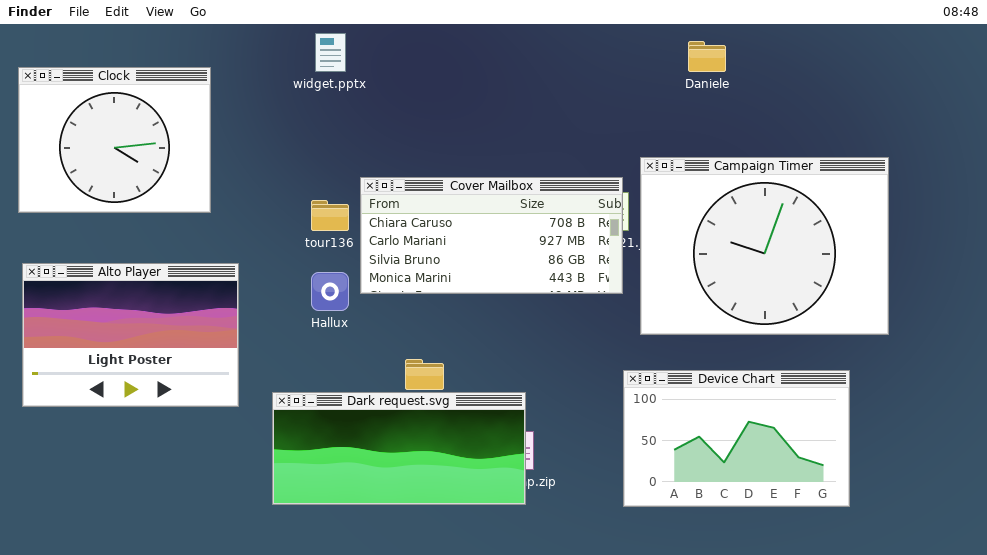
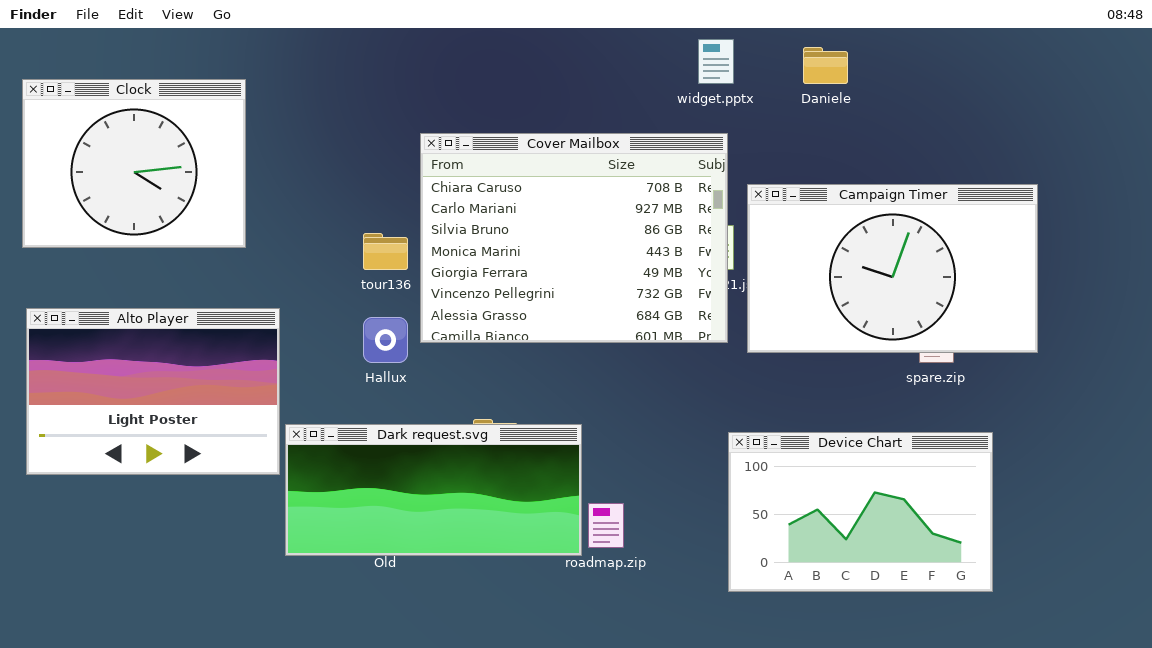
widget.pptx: [315,33,346,72] -> [698,39,734,84], moved
Campaign Timer: [640,157,889,335] -> [747,184,1038,353], resized
Cover Mailbox: [360,177,623,294] -> [420,133,728,343], resized
Dark request.svg: [272,392,526,505] -> [285,424,582,556], moved

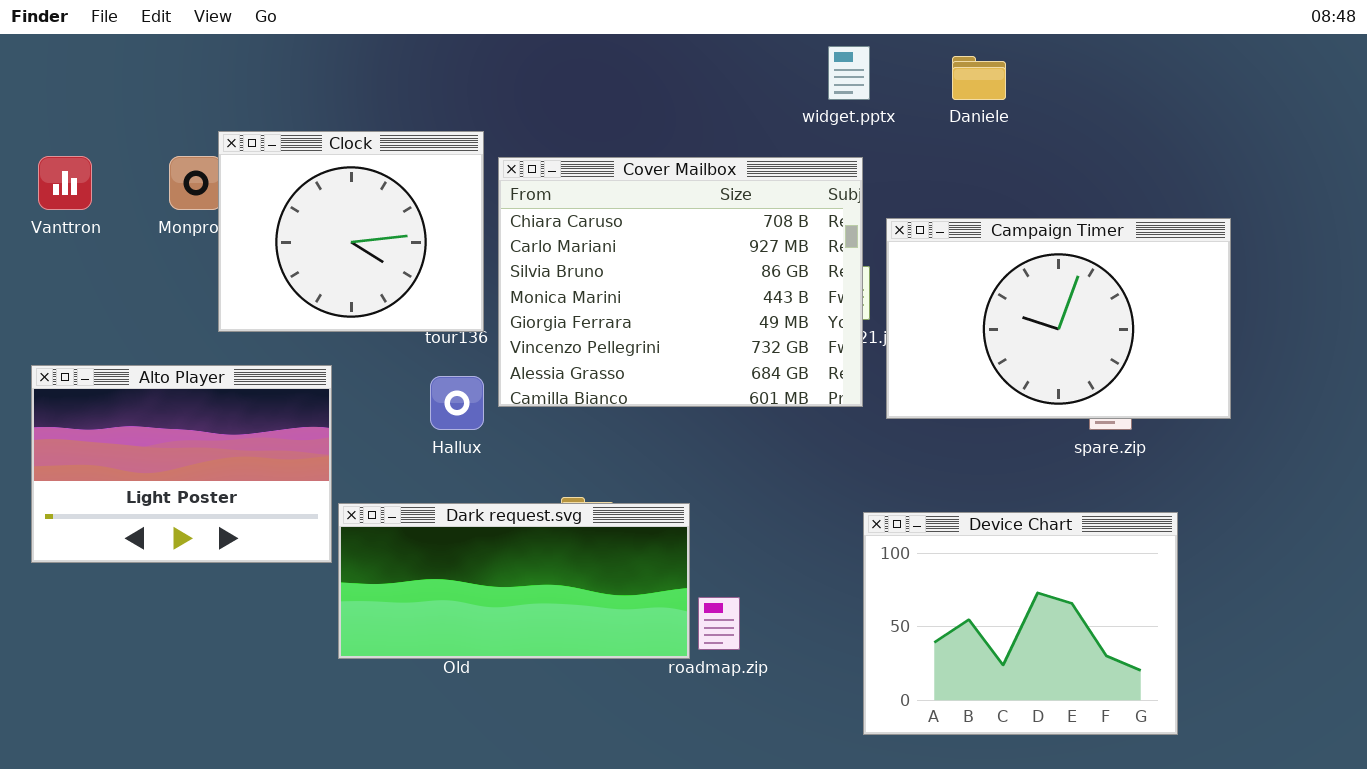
Clock: [22,79,246,248] -> [218,131,484,332], moved
Device Chart: [728,432,993,592] -> [863,512,1178,735], resized

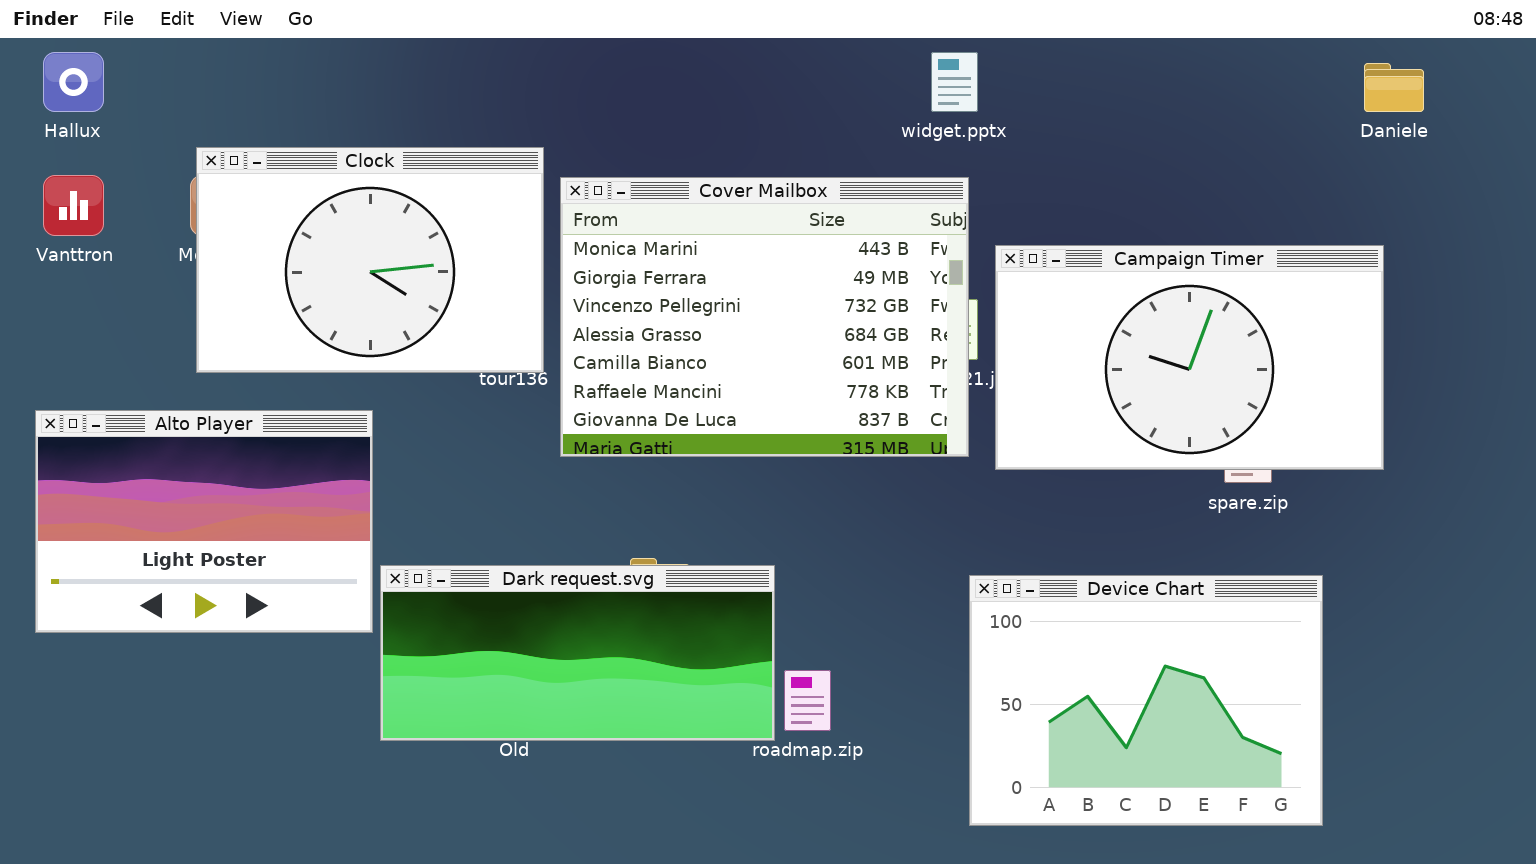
Daniele: [952,56,1006,100] -> [1364,63,1424,112], moved
Clock: [218,131,484,332] -> [196,147,544,373], resized
Cover Mailbox: [498,157,863,407] -> [560,177,969,457], scrolled down 3 rows
Hallux: [430,376,484,430] -> [43,52,104,112], moved

